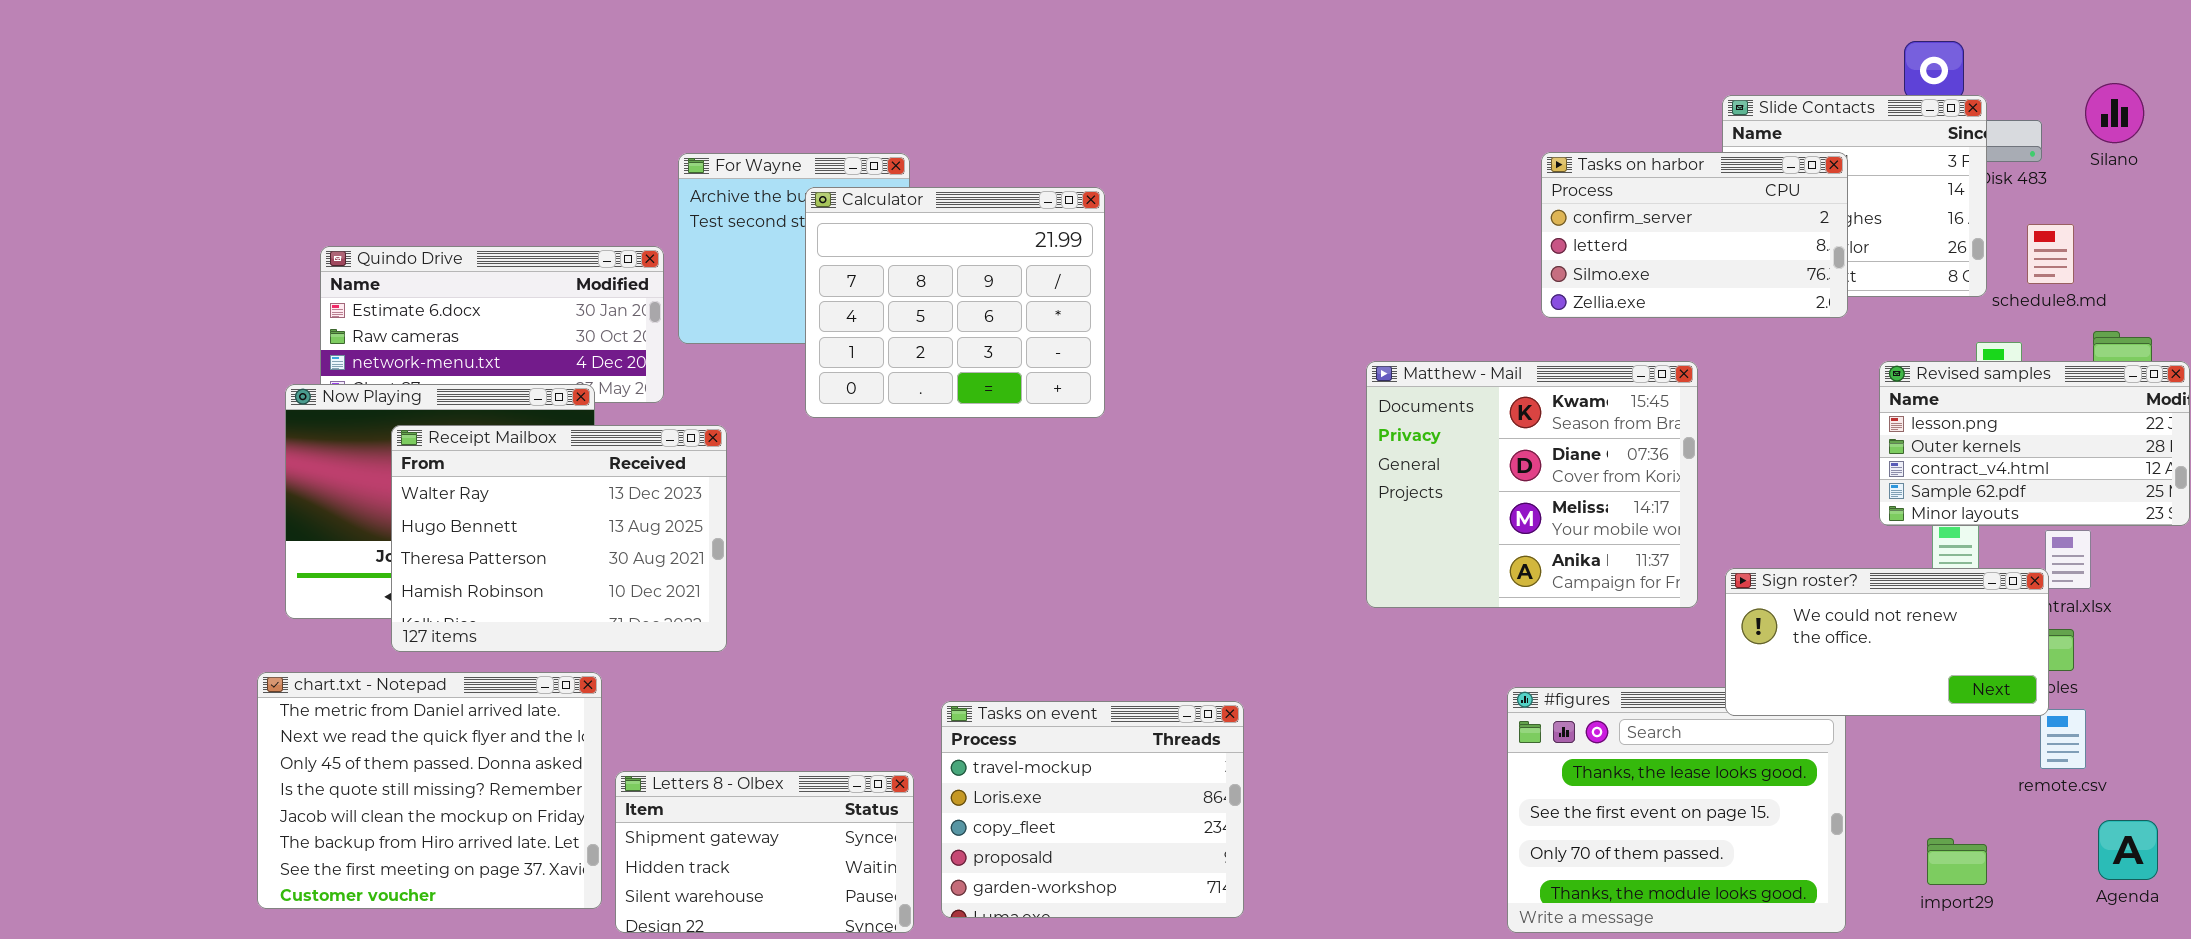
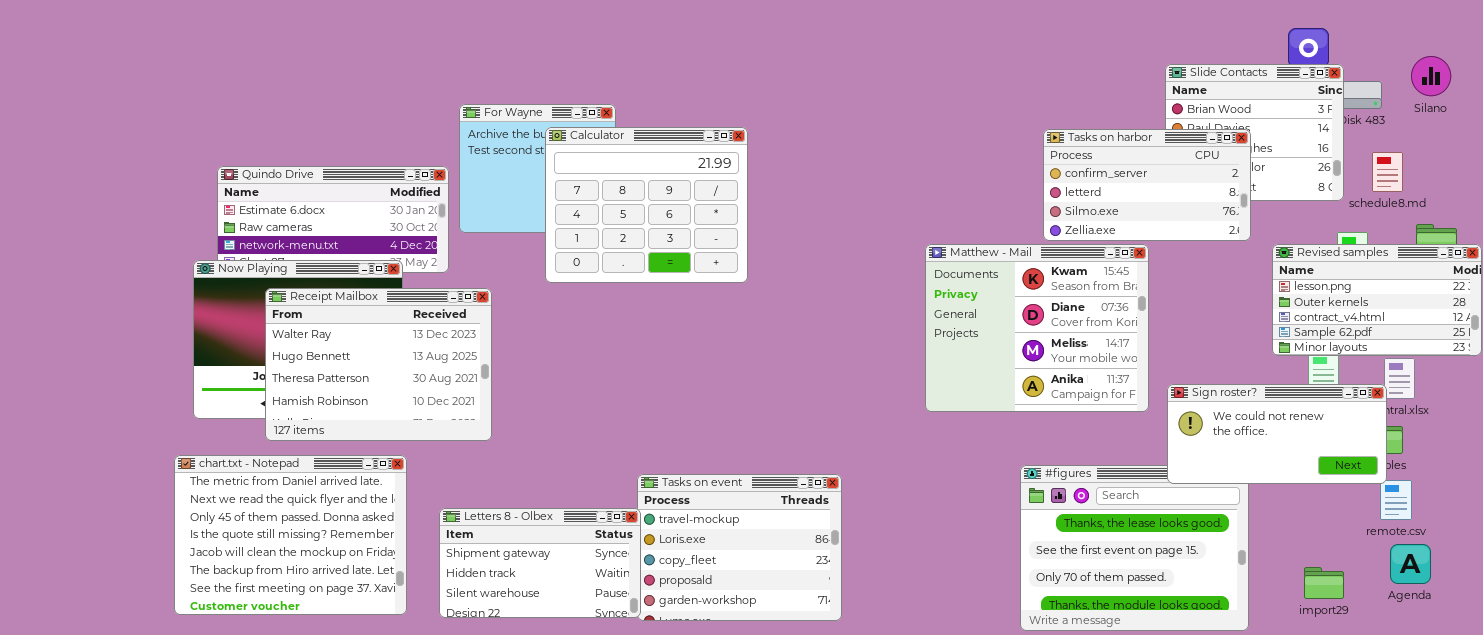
Tasks on harbor: [1541,152,1848,318] -> [1043,129,1251,241], moved
Letters 8 - Olbex: [615,771,914,933] -> [439,508,641,618], moved
Agenda: [2098,820,2158,880] -> [1390,544,1431,584], moved

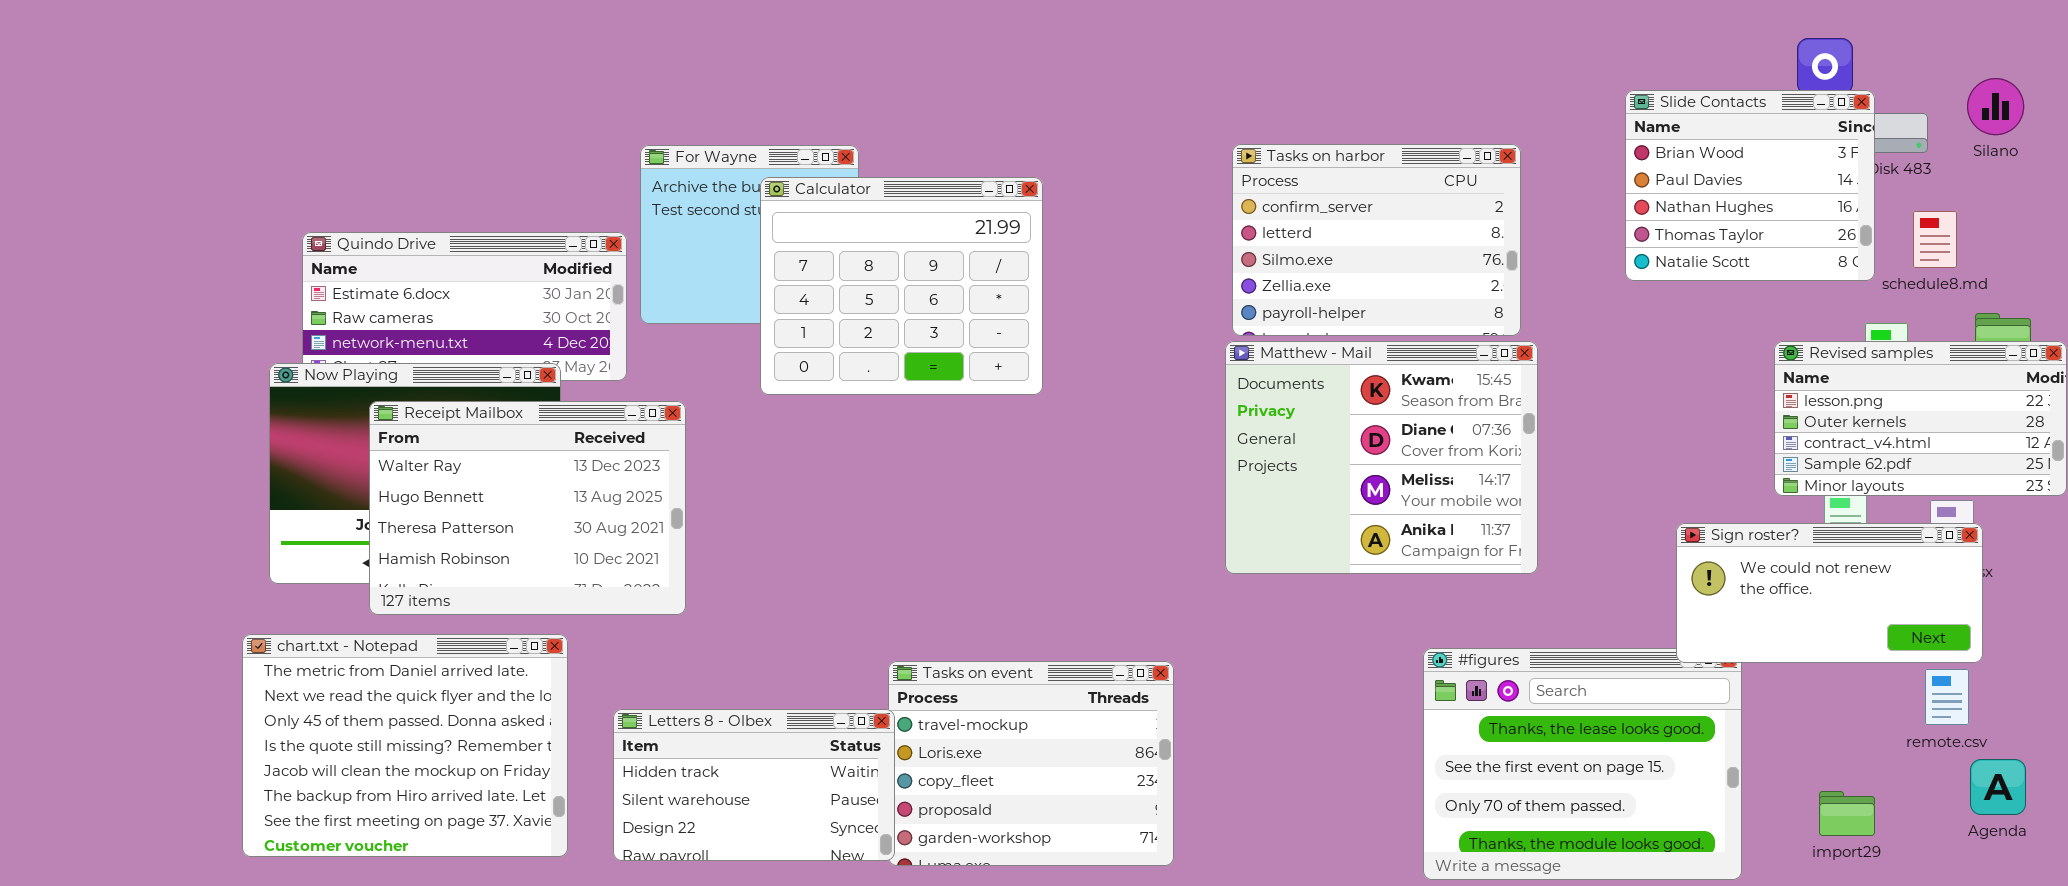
Tasks on harbor: [1043,129,1251,241] -> [1232,144,1521,336], moved, resized
Matthew - Mail: [925,244,1149,412] -> [1225,341,1538,574], moved
Sign roster?: [1167,384,1387,484] -> [1676,523,1983,663], moved
Letters 8 - Olbex: [439,508,641,618] -> [613,709,895,861], scrolled down 1 row
Agenda: [1390,544,1431,584] -> [1970,759,2026,815], moved

